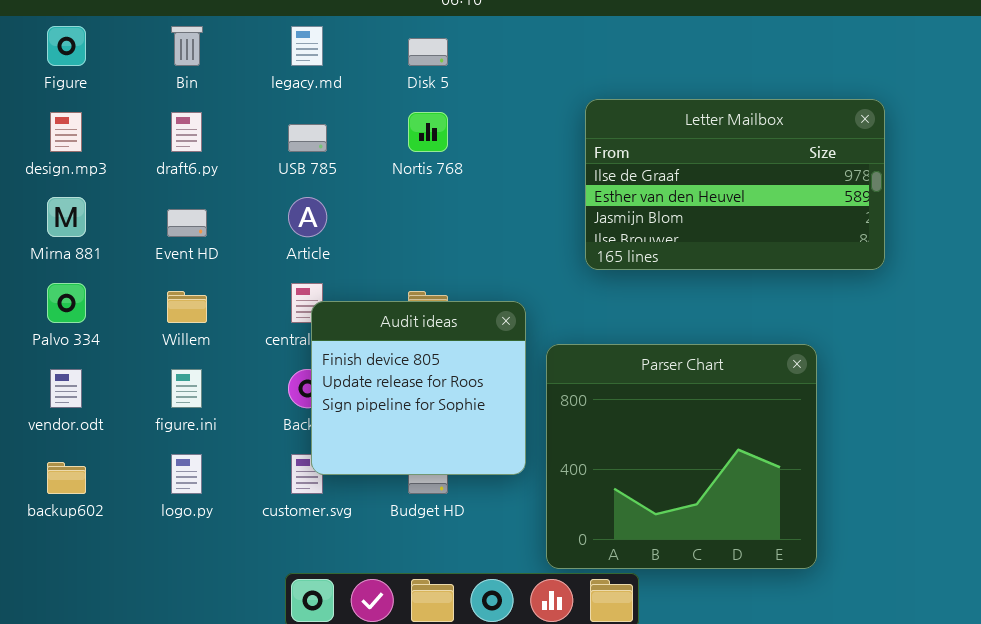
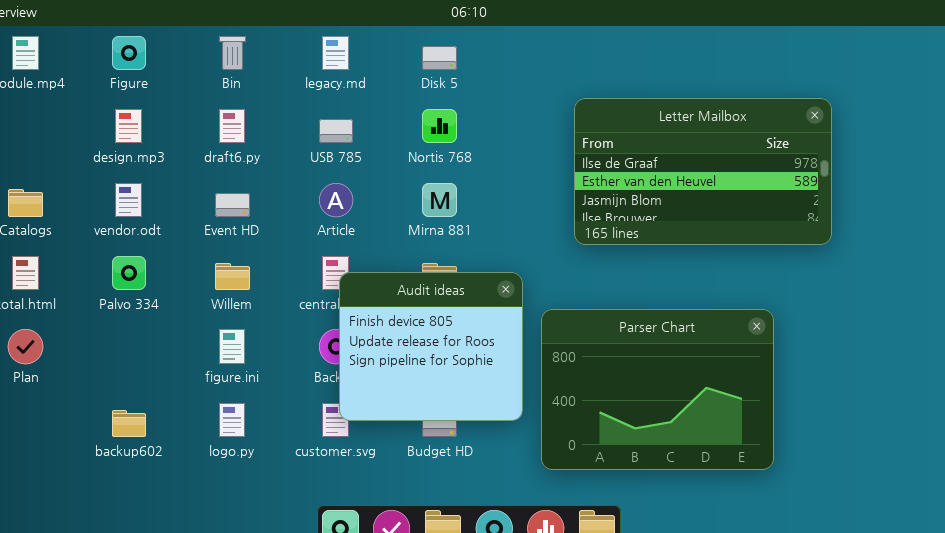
Mirna 881: [47,197,86,237] -> [422,183,457,217], moved
Parser Chart: [546,344,817,569] -> [541,309,774,470], resized
vendor.odt: [50,369,82,408] -> [115,183,142,217], moved

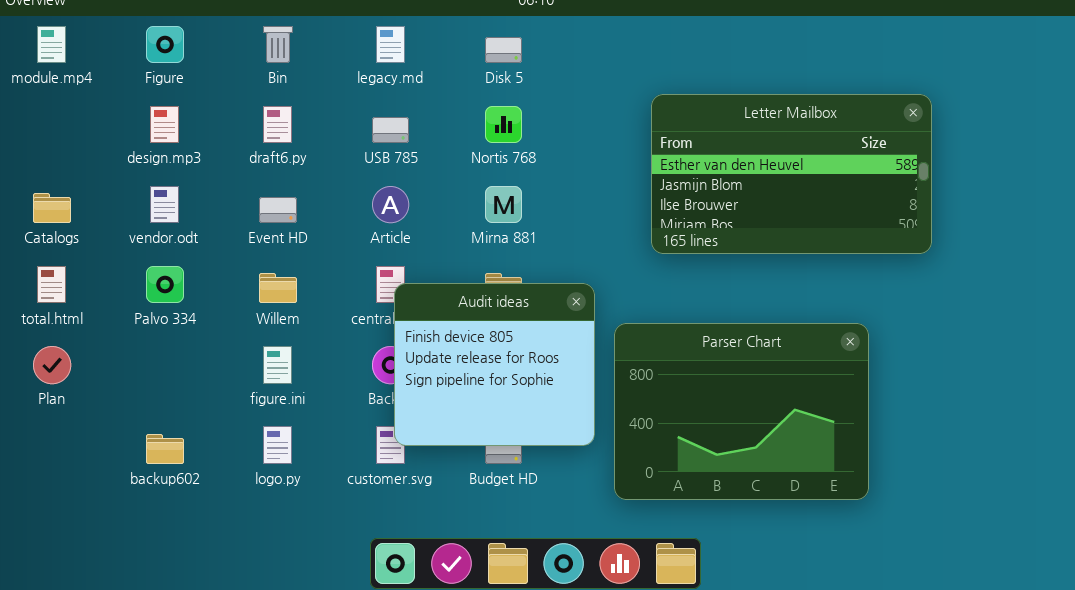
Letter Mailbox: [574,98,832,245] -> [651,94,932,254], scrolled down 1 row

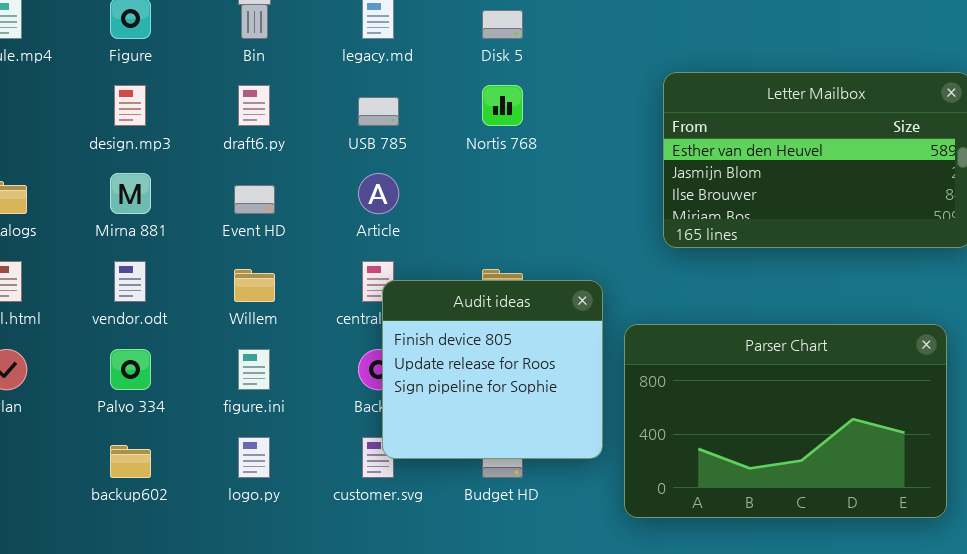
vendor.odt: [150,186,179,223] -> [114,261,146,302], moved
Mirna 881: [485,186,522,223] -> [110,173,151,214], moved
Palvo 334: [146,266,184,303] -> [110,349,151,390], moved
Parser Chart: [614,323,869,500] -> [624,324,947,518], resized

